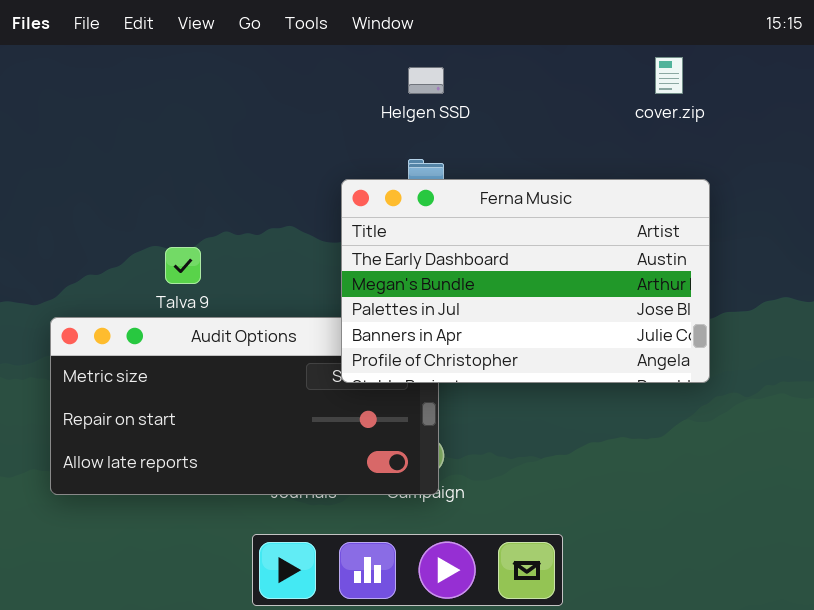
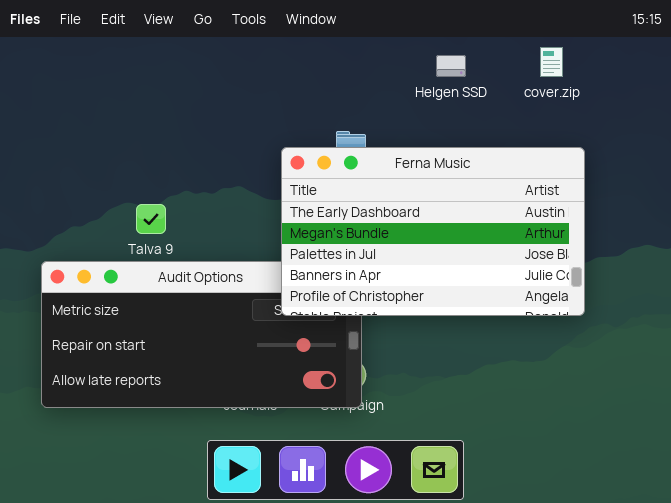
Helgen SSD: [408,67,444,94] -> [436,55,466,77], moved

